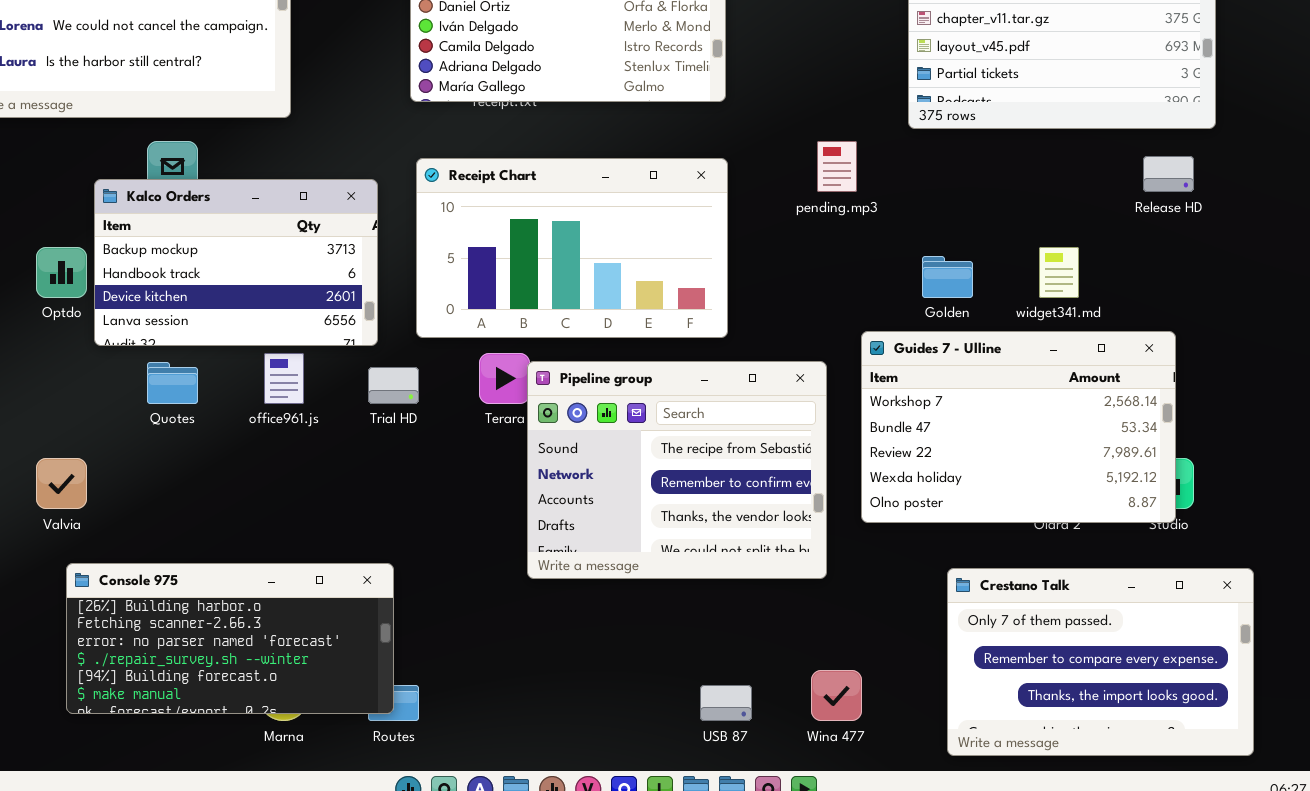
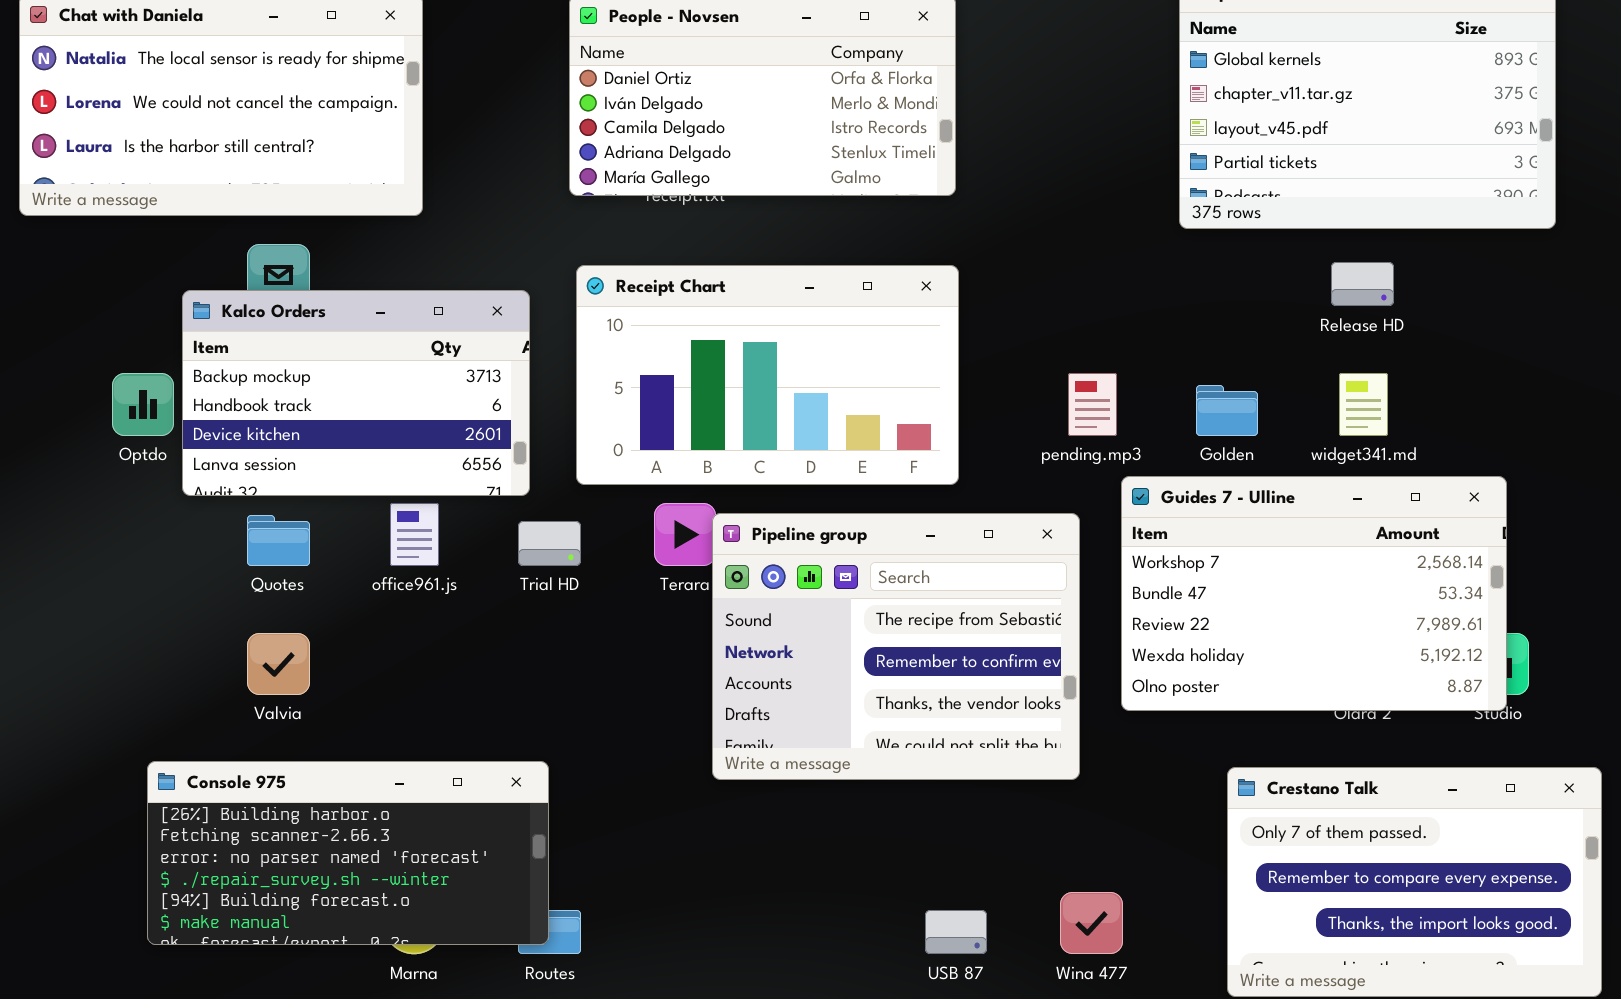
pending.mp3: [817,141,857,192] -> [1068,373,1117,436], moved
Release HD: [1143,156,1194,192] -> [1331,262,1394,306], moved
Valvia: [36,458,87,509] -> [247,633,310,695], moved

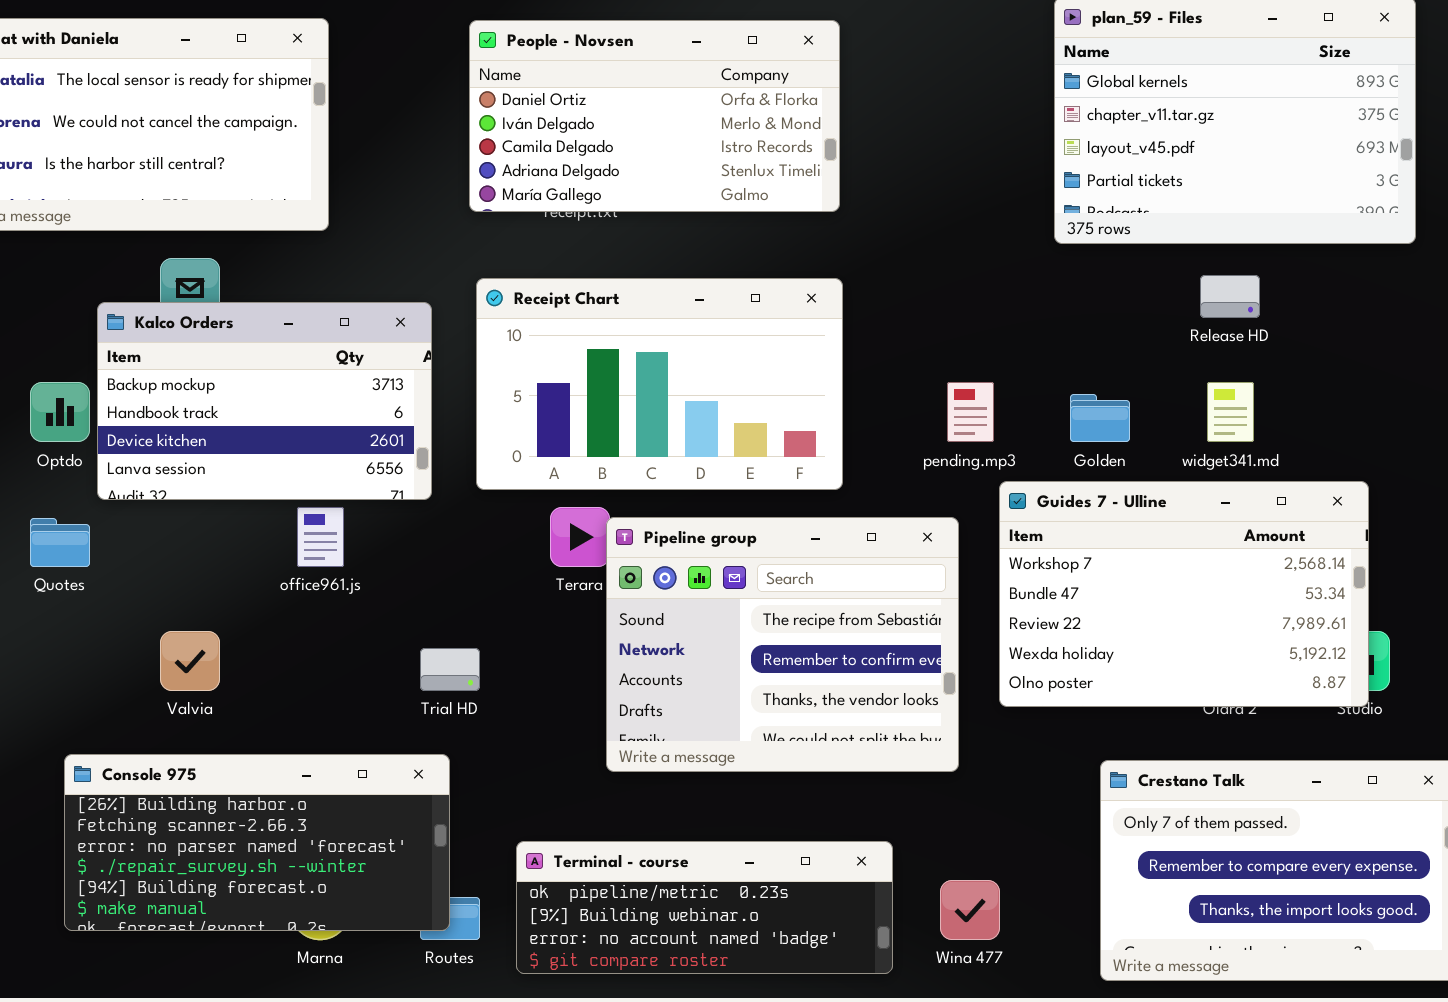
Quotes: [247,515,310,566] -> [30,518,90,567], moved
Trial HD: [518,521,581,566] -> [420,648,480,691], moved
Terminal - course: none -> [516,841,893,974], opened

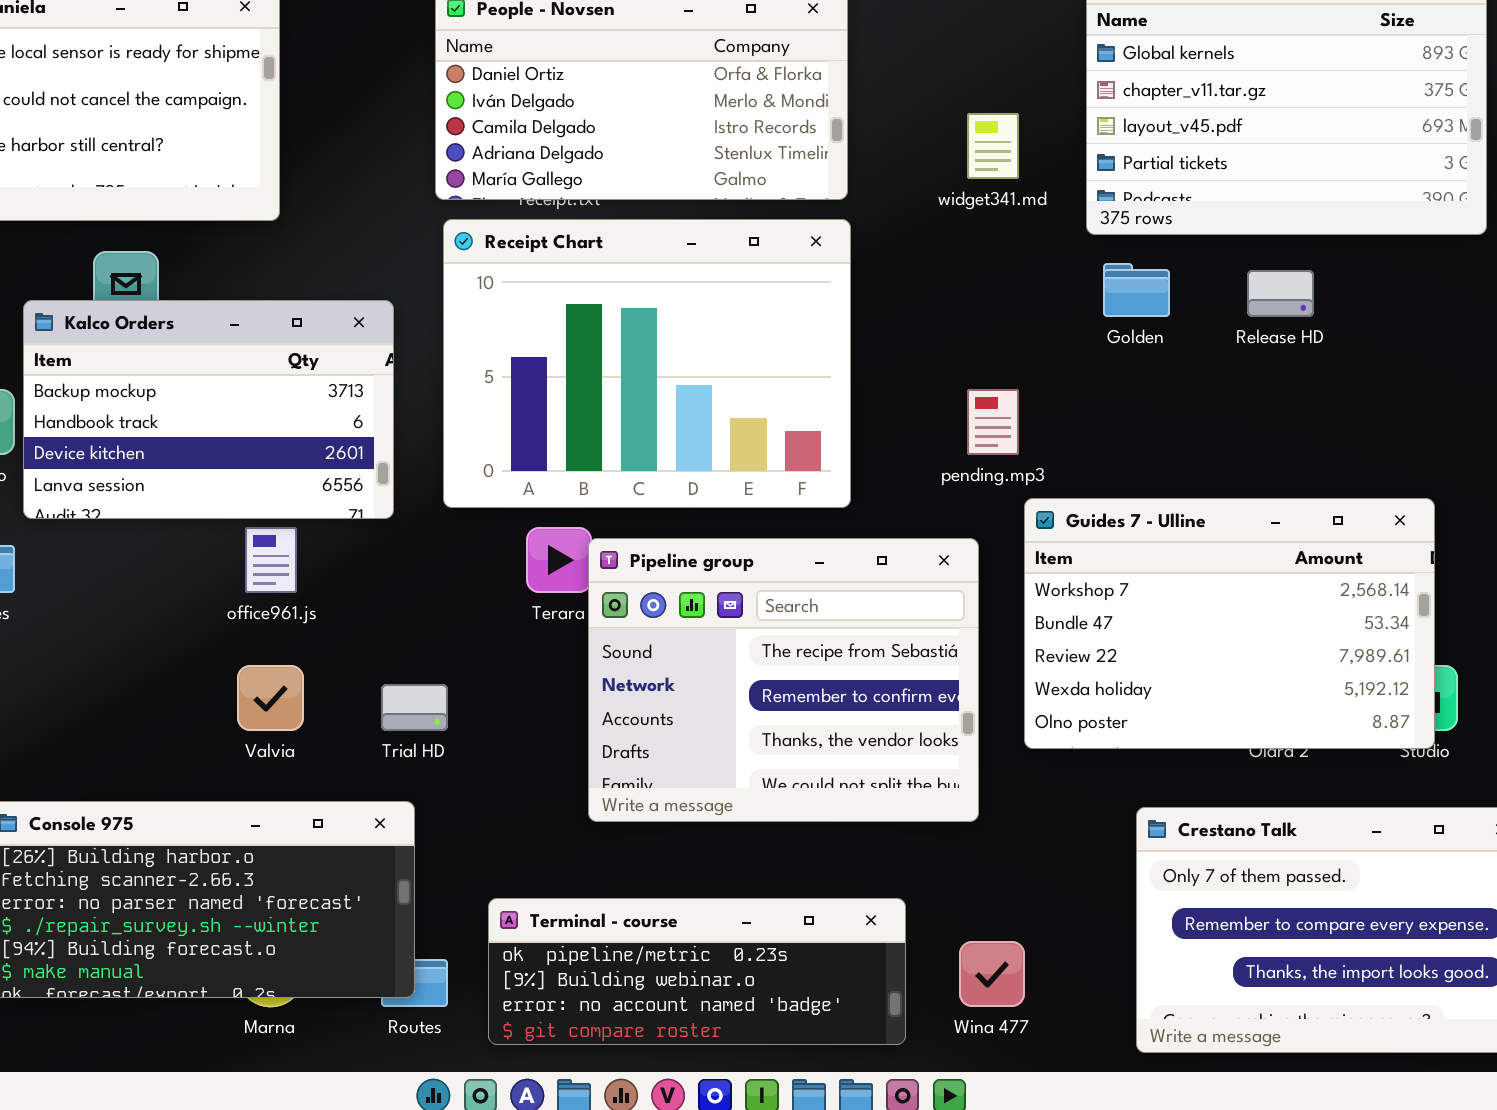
Receipt Chart: [476,278,843,490] -> [443,219,851,508], resized
widget341.md: [1207,382,1254,442] -> [967,113,1019,179], moved
Golden: [1070,394,1130,442] -> [1103,263,1170,317], moved
Valvia: [160,631,220,691] -> [237,665,304,731], moved

